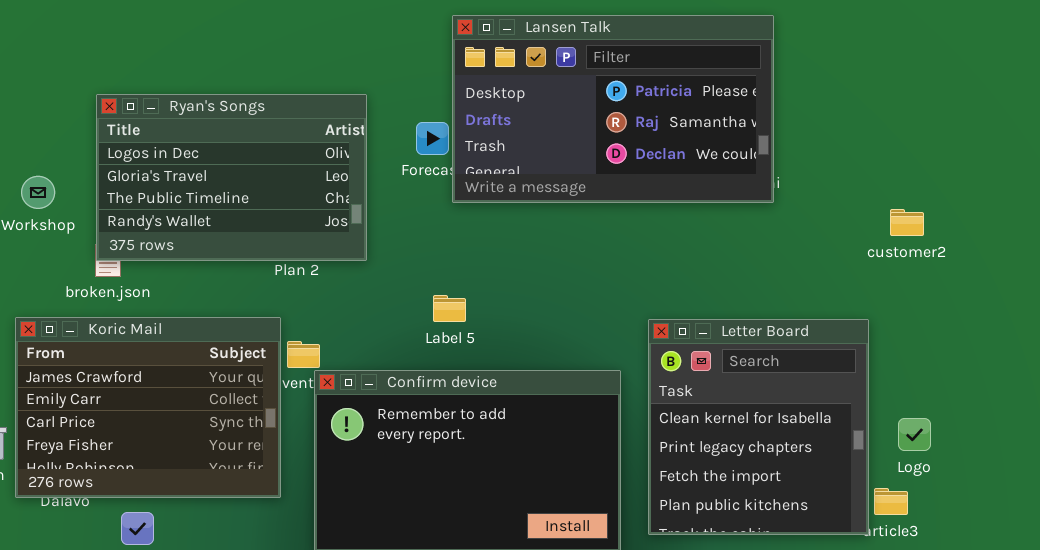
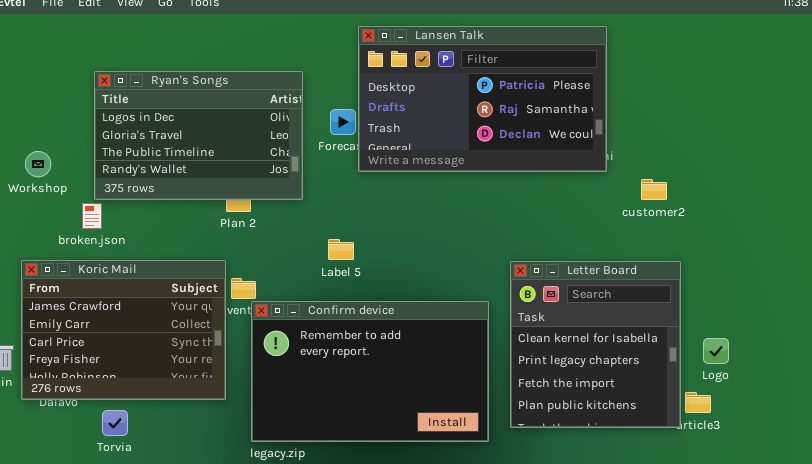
Ryan's Songs: [96,94,367,261] -> [94,71,303,200], moved
customer2: [890,209,924,236] -> [641,179,667,200], moved
Label 5: [433,295,466,322] -> [328,239,354,260], moved

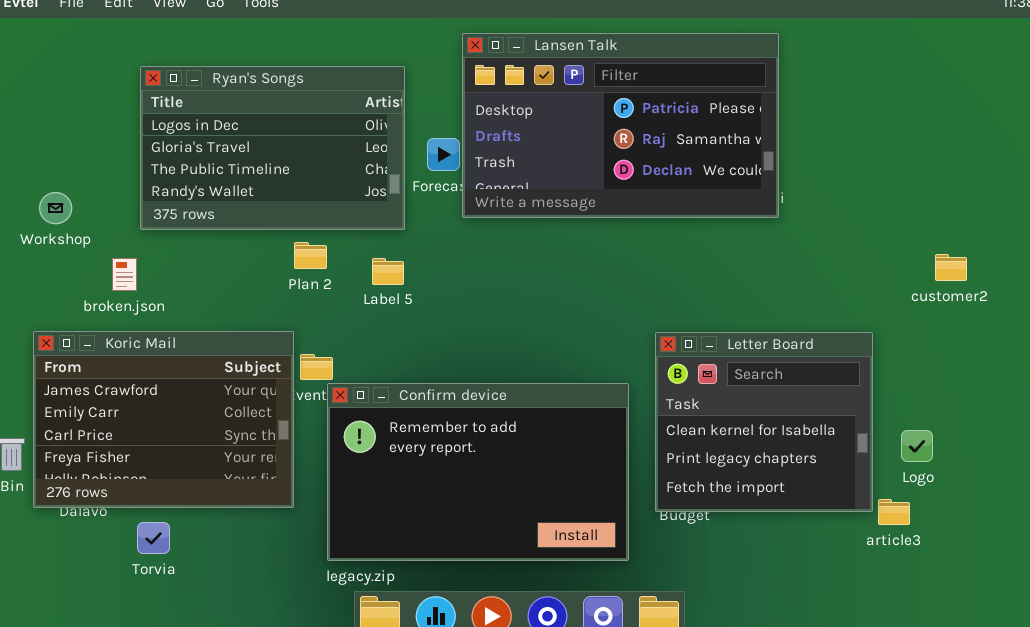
Ryan's Songs: [94,71,303,200] -> [140,66,405,230], moved
customer2: [641,179,667,200] -> [935,254,967,281], moved
Label 5: [328,239,354,260] -> [372,258,404,285], moved
Letter Board: [510,261,681,428] -> [655,332,873,512], resized

